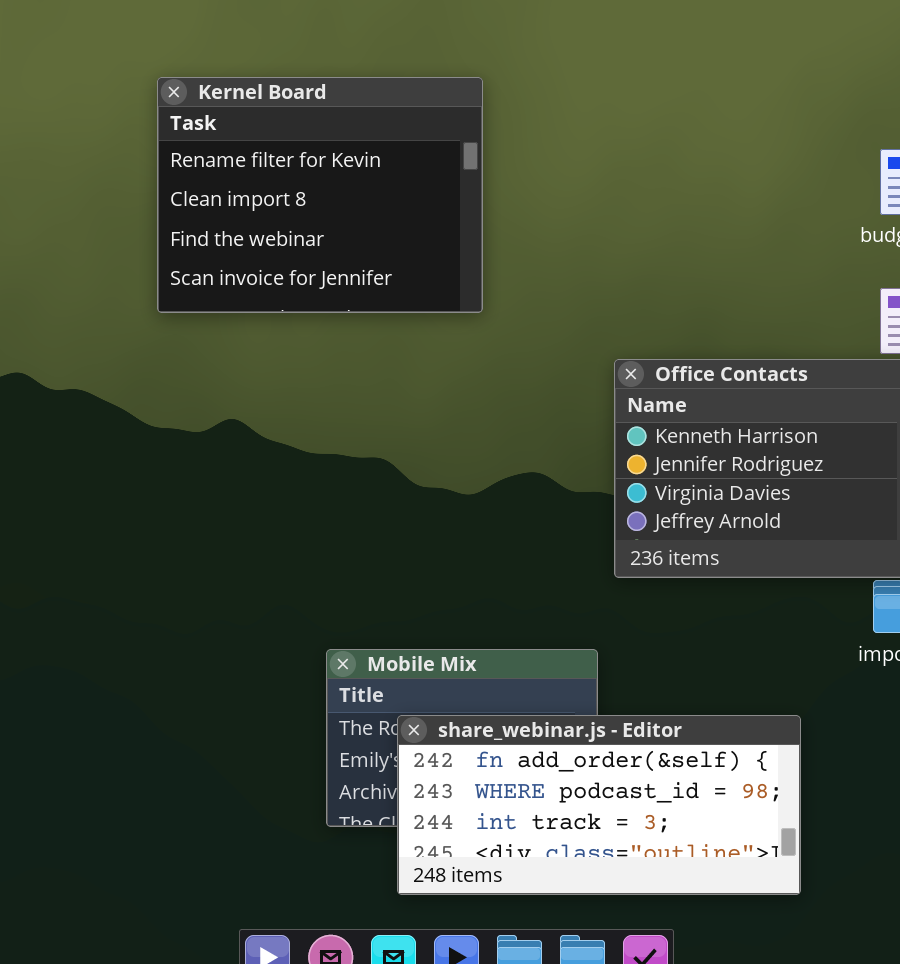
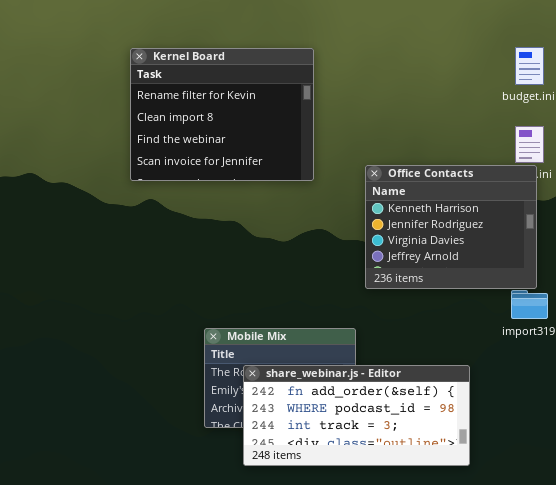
Kernel Board: [157,77,483,313] -> [130,48,314,181], moved

